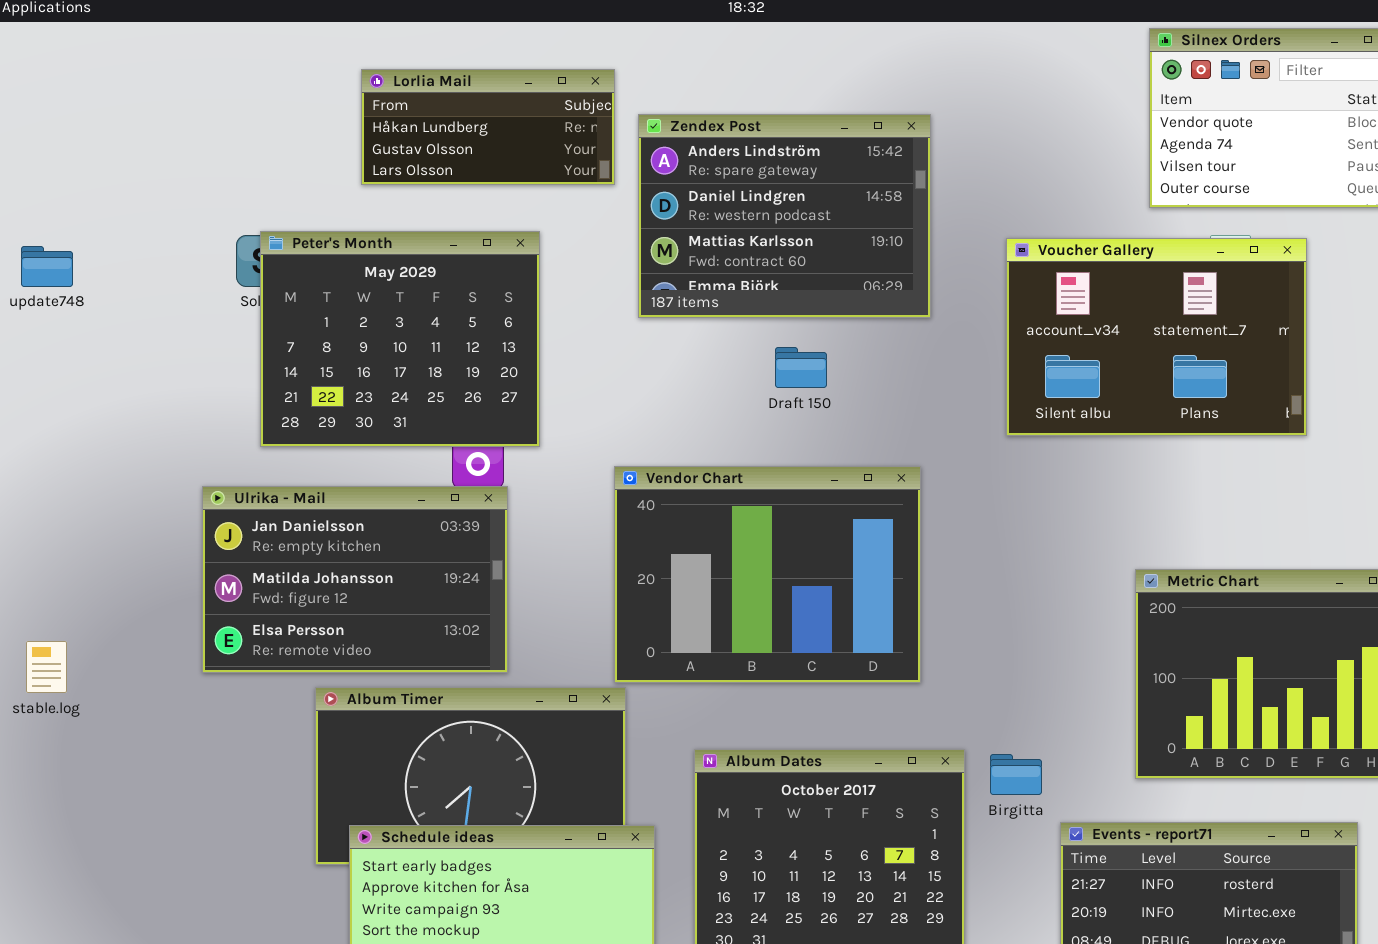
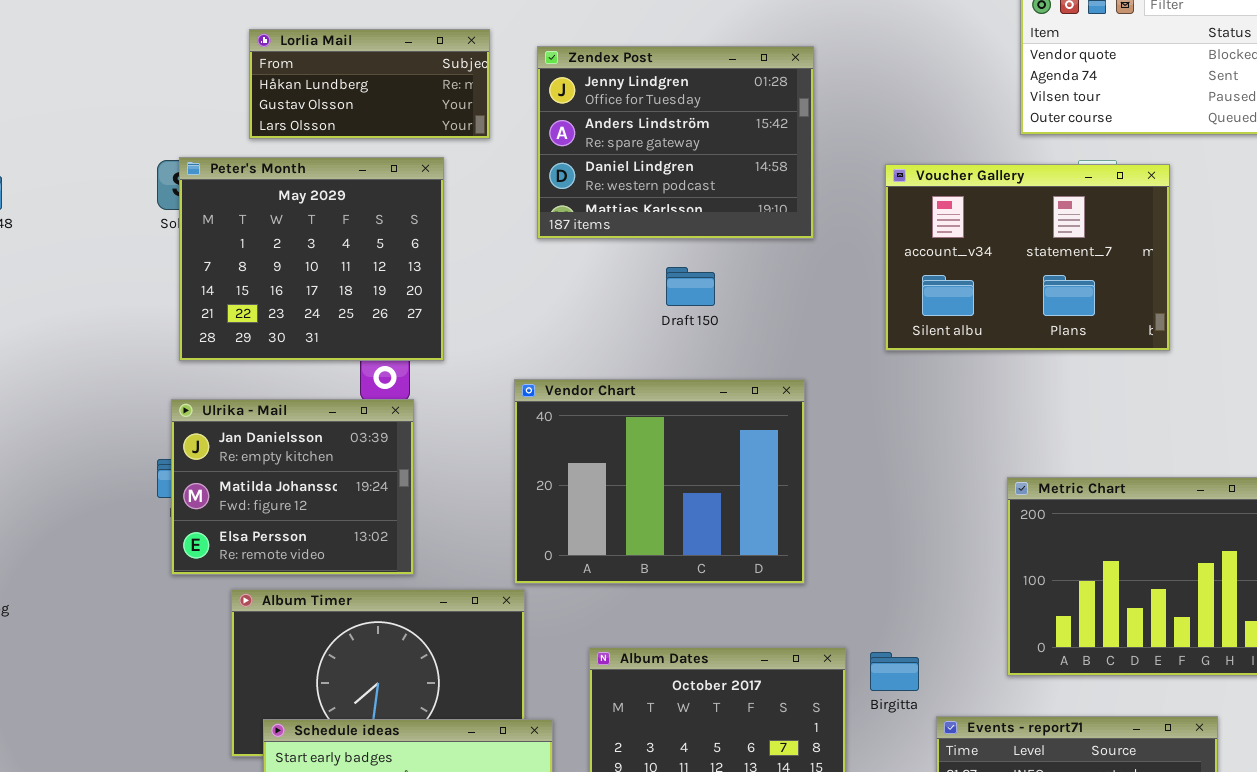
Lorlia Mail: [361,69,615,185] -> [249,29,490,139], moved
Zendex Post: [638,114,931,318] -> [537,46,814,239], scrolled up 1 row
Ulrika - Mail: [202,486,508,673] -> [171,399,414,575], resized

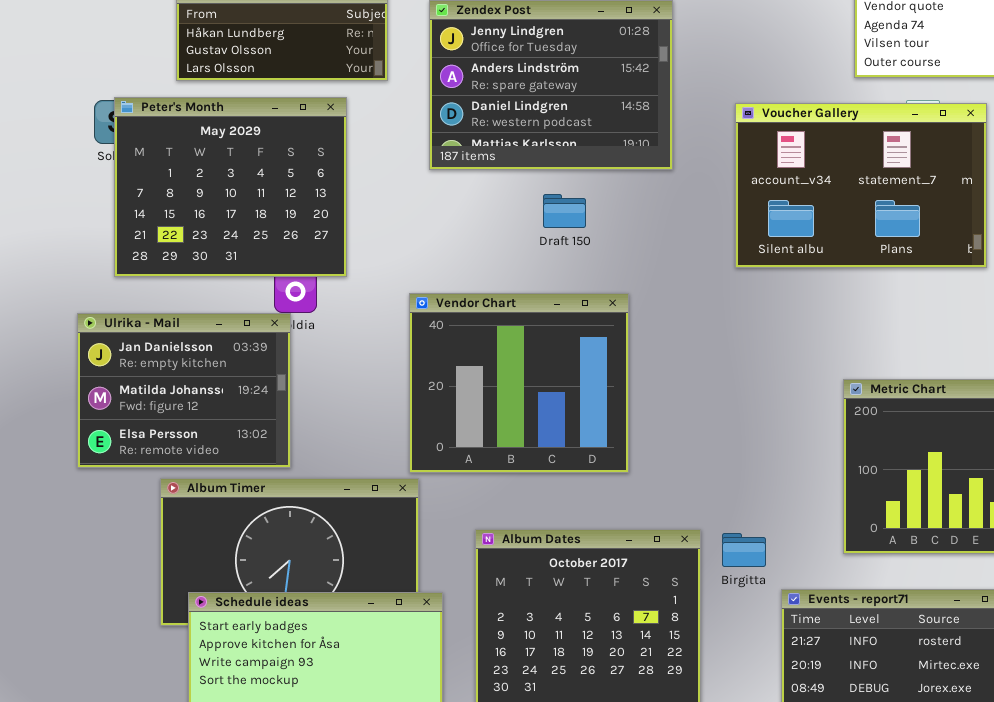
Vendor Chart: [514,379,805,584] -> [409,293,629,473], resized
Ulrika - Mail: [171,399,414,575] -> [77,313,291,468], moved

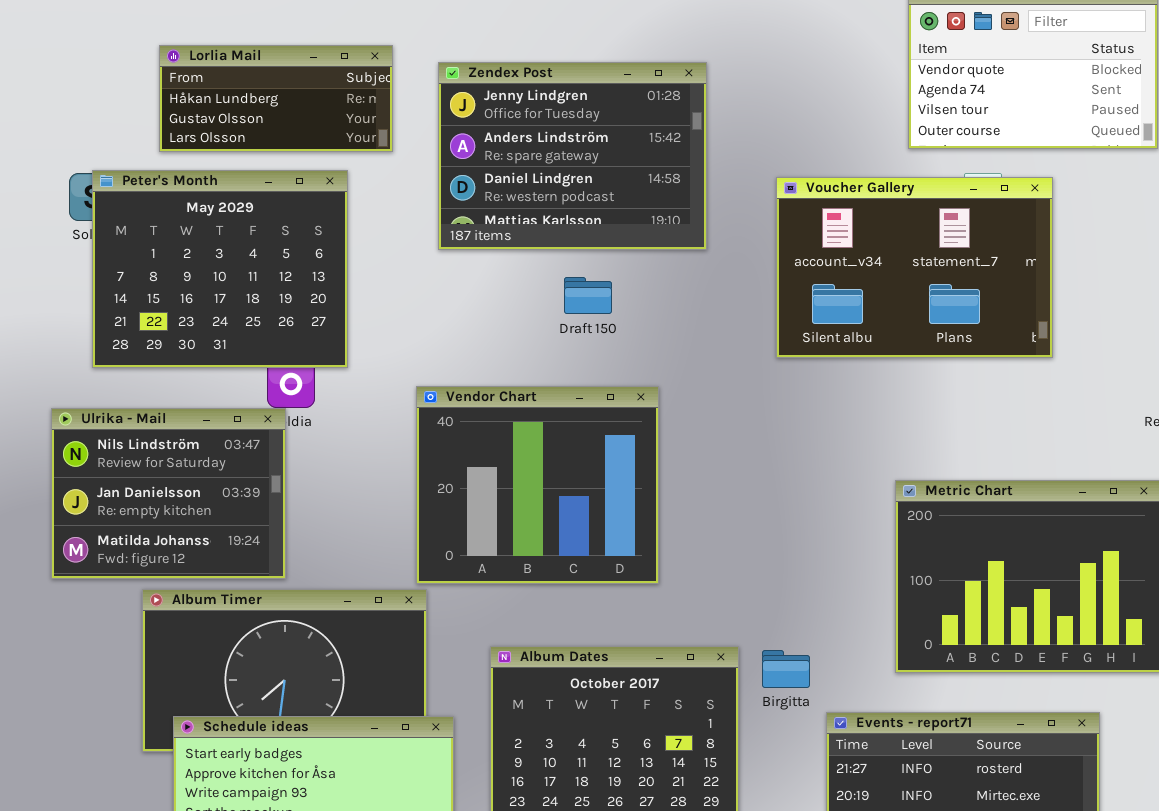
Ulrika - Mail: [77,313,291,468] -> [51,408,286,579], scrolled up 1 row

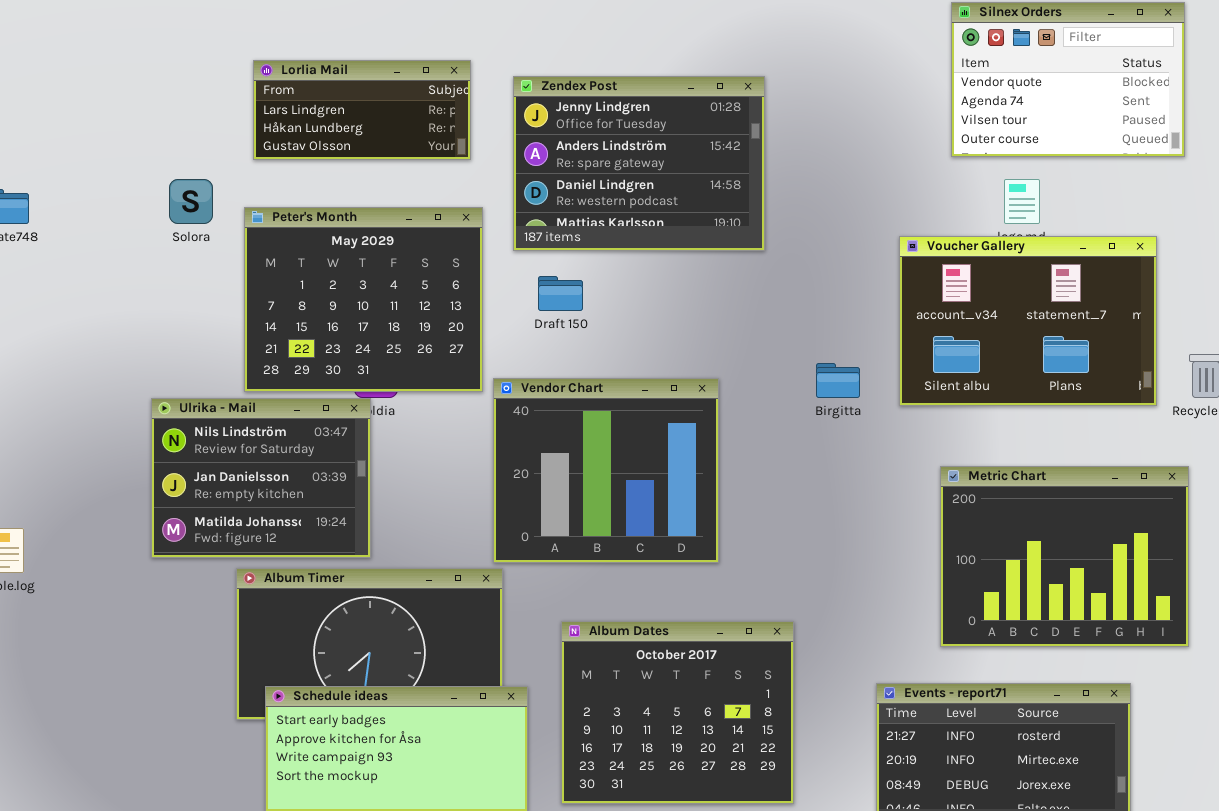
Lorlia Mail: [159,45,393,152] -> [253,60,471,160], scrolled up 1 row
Peter's Month: [92,170,348,368] -> [244,207,483,392], moved
Voucher Gallery: [776,177,1053,358] -> [899,236,1157,406], moved
Draft 150: [564,277,612,314] -> [538,276,583,311], moved
Birgitta: [762,650,810,688] -> [816,363,860,398], moved

